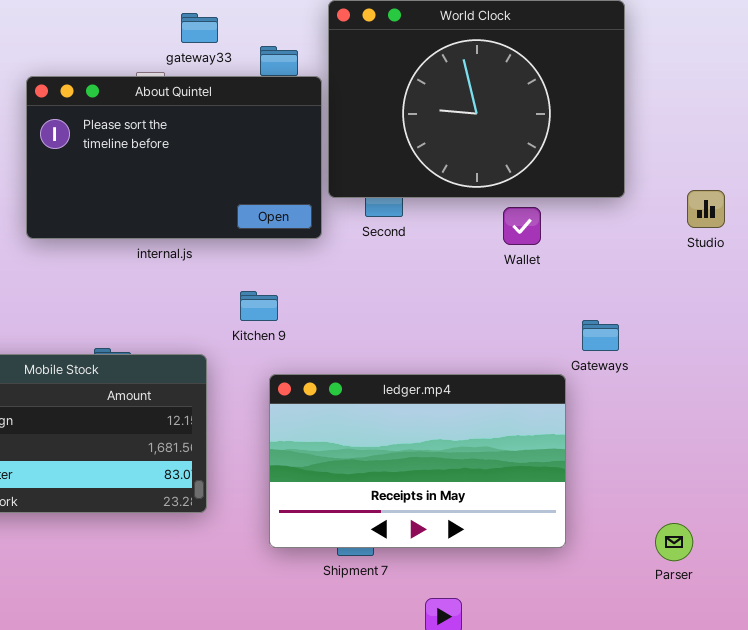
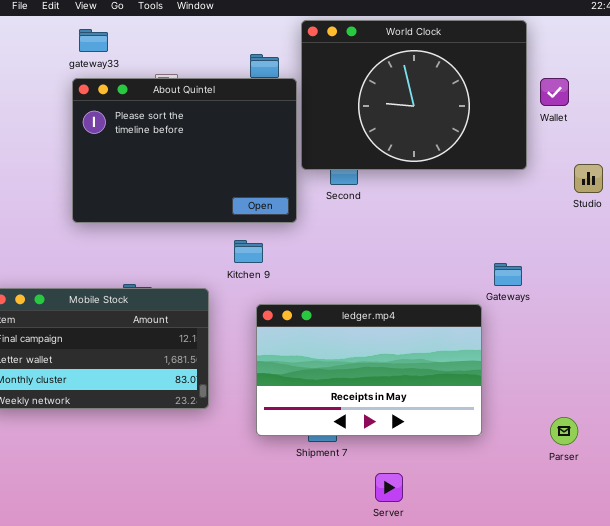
gateway33: [181,13,218,43] -> [79,29,108,52], moved
About Quintel: [26,76,322,239] -> [72,78,297,223], resized
Wallet: [503,207,541,245] -> [540,78,569,106], moved

